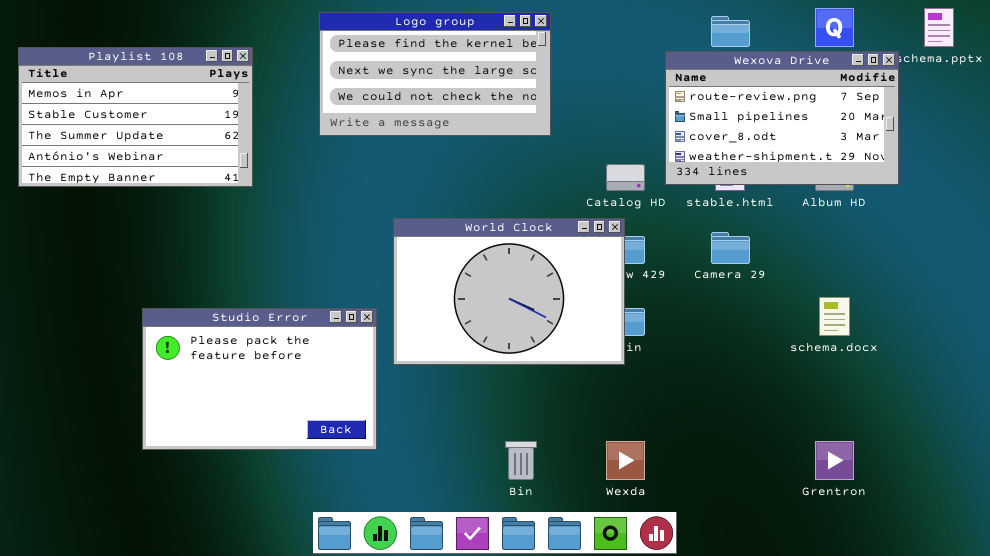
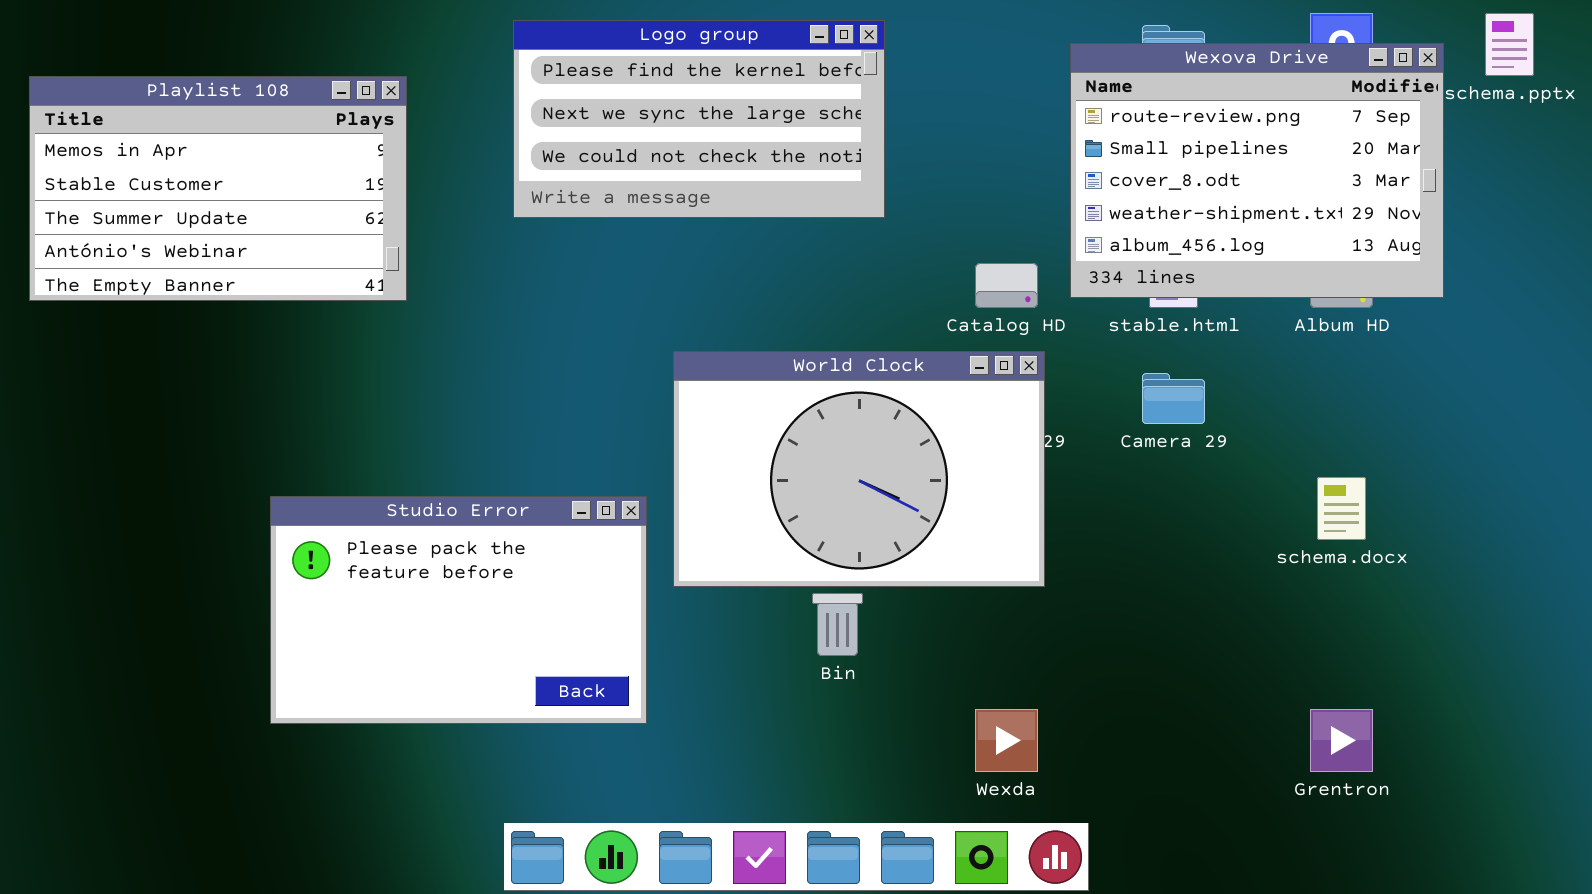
Wexova Drive: [665,51,899,185] -> [1070,43,1444,298], resized
World Clock: [393,218,625,365] -> [673,351,1045,587], moved
Studio Error: [142,308,377,450] -> [270,496,647,724], moved
Bin: [505,441,537,480] -> [812,593,863,656], moved

